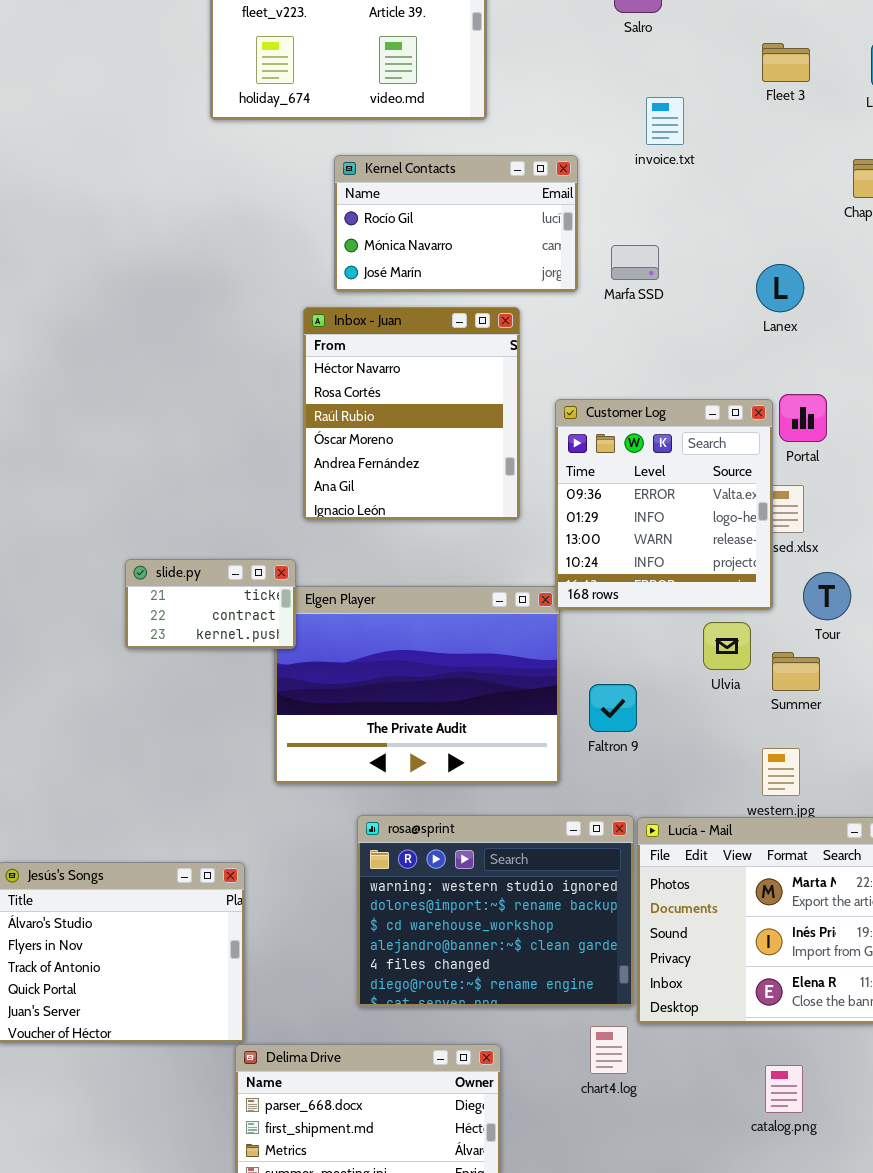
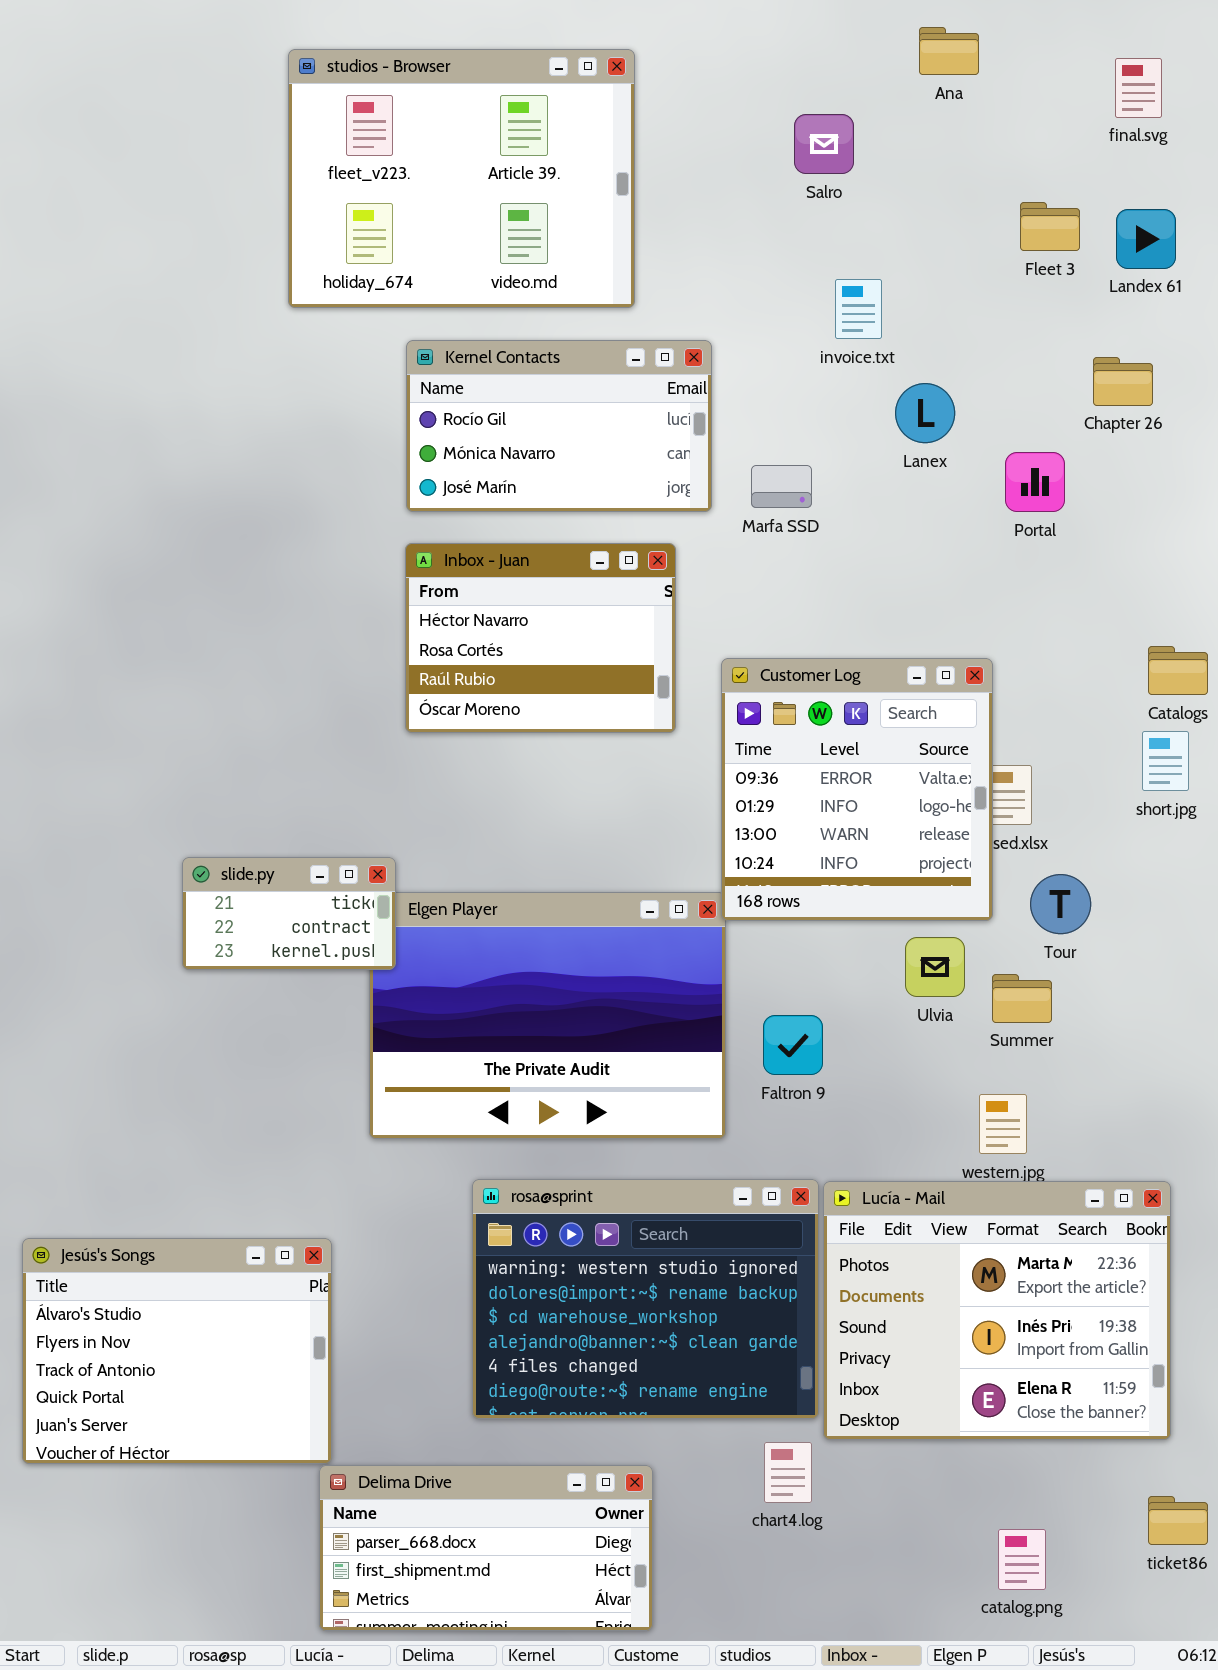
Fleet 3: [762,43,810,82] -> [1020,202,1080,251], moved
Kernel Contacts: [334,155,578,292] -> [406,340,712,512], moved
Marfa SSD: [611,245,659,280] -> [751,465,812,508], moved
Lanex: [756,264,804,312] -> [895,383,955,443], moved
Inbox - Juan: [303,307,520,520] -> [405,543,676,733], resized
Portal: [779,394,827,442] -> [1005,452,1065,512], moved
catalog.png: [765,1065,803,1113] -> [998,1529,1046,1590], moved

